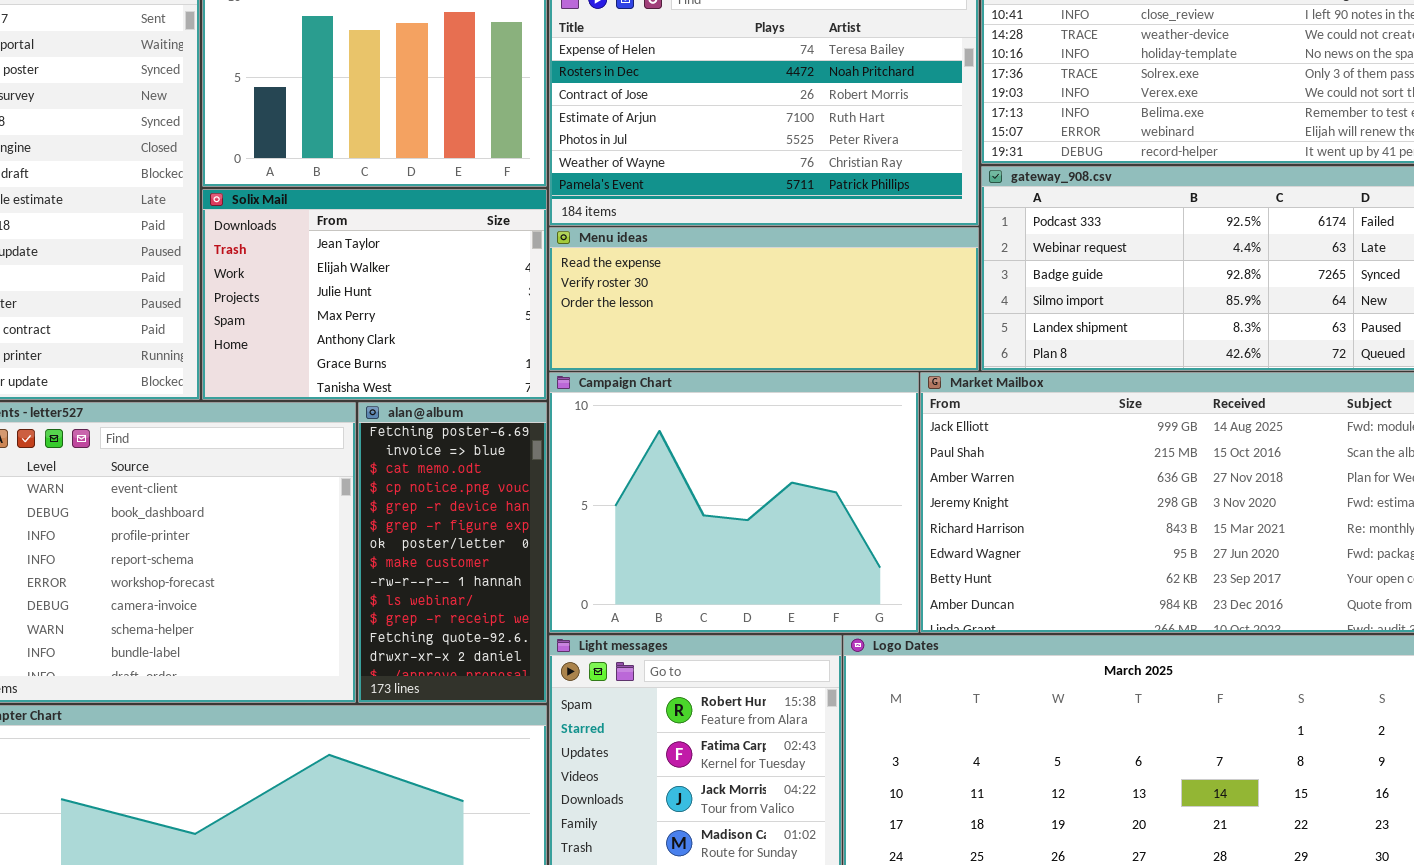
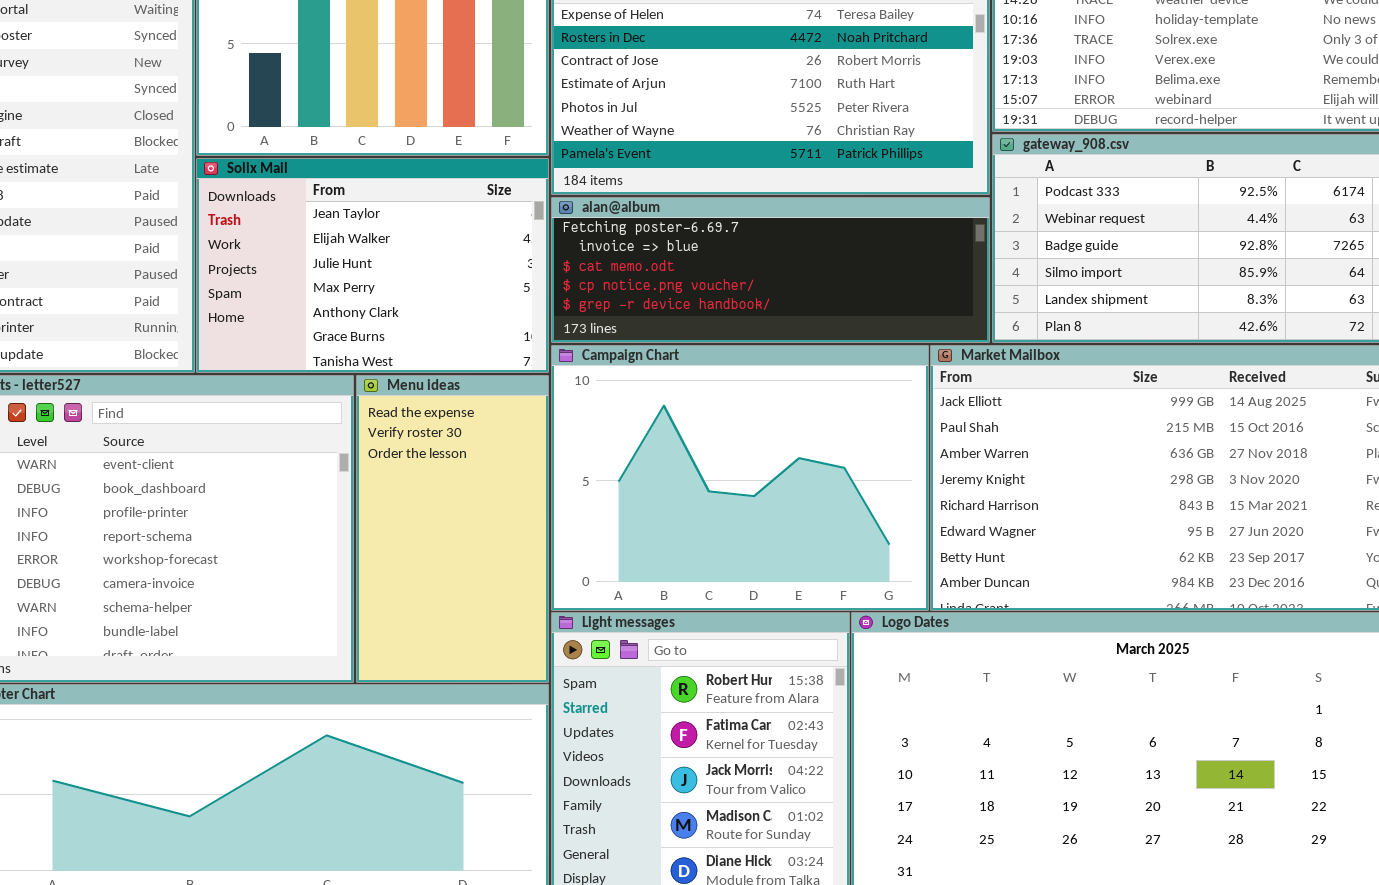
Menu ideas: [549,227,979,371] -> [356,375,549,683], moved, resized
alan@album: [358,402,547,703] -> [551,197,990,343], moved, resized

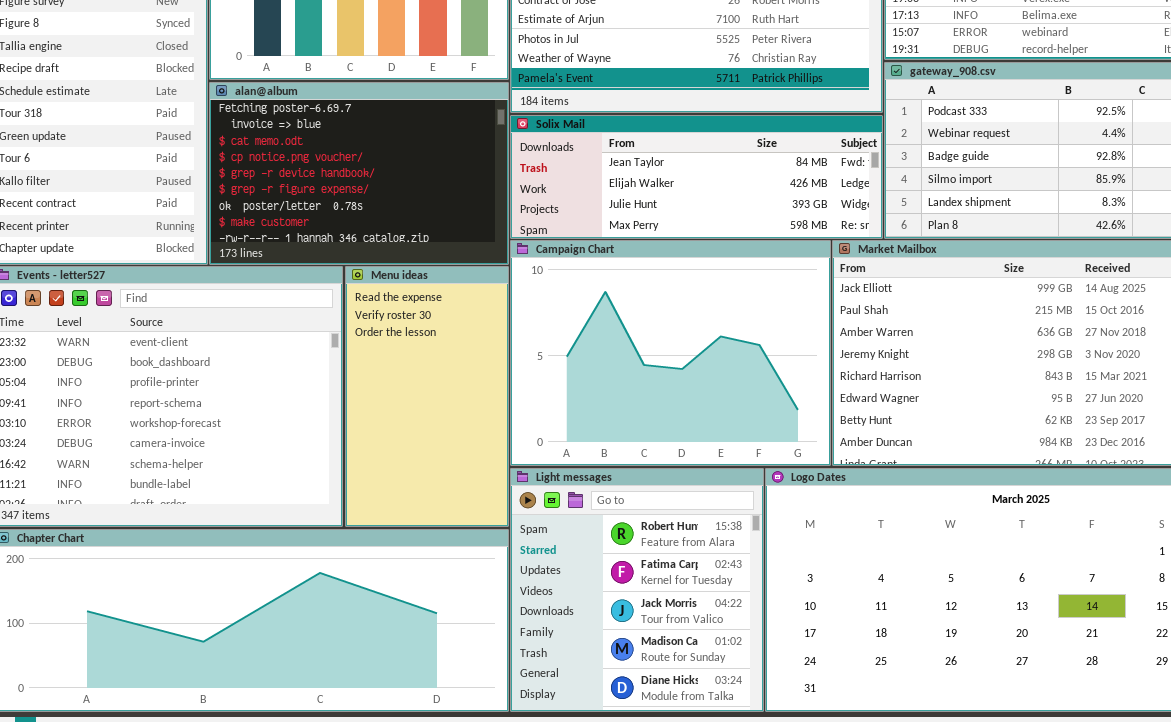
Solix Mail: [196,158,549,373] -> [510,115,883,239], moved, resized
alan@album: [551,197,990,343] -> [209,82,509,265], moved, resized

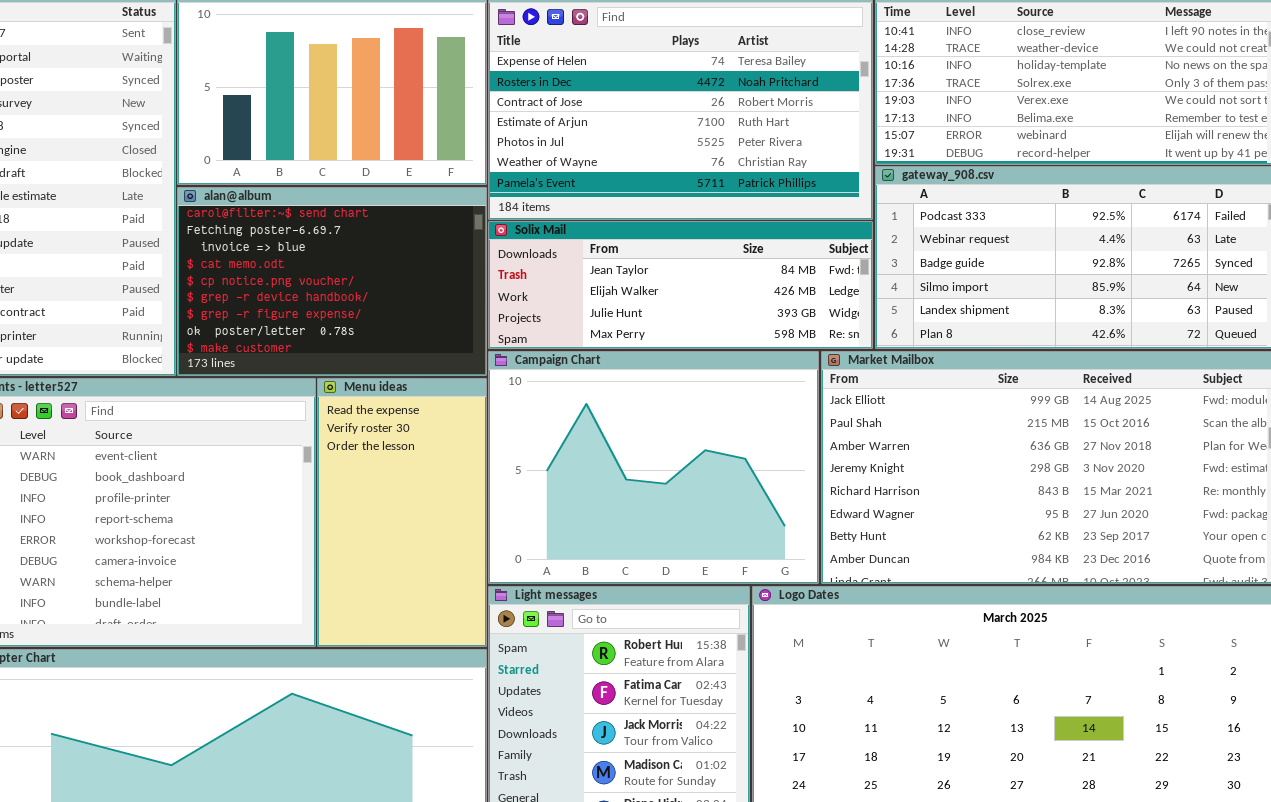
alan@album: [209,82,509,265] -> [177,187,487,376], scrolled up 1 row

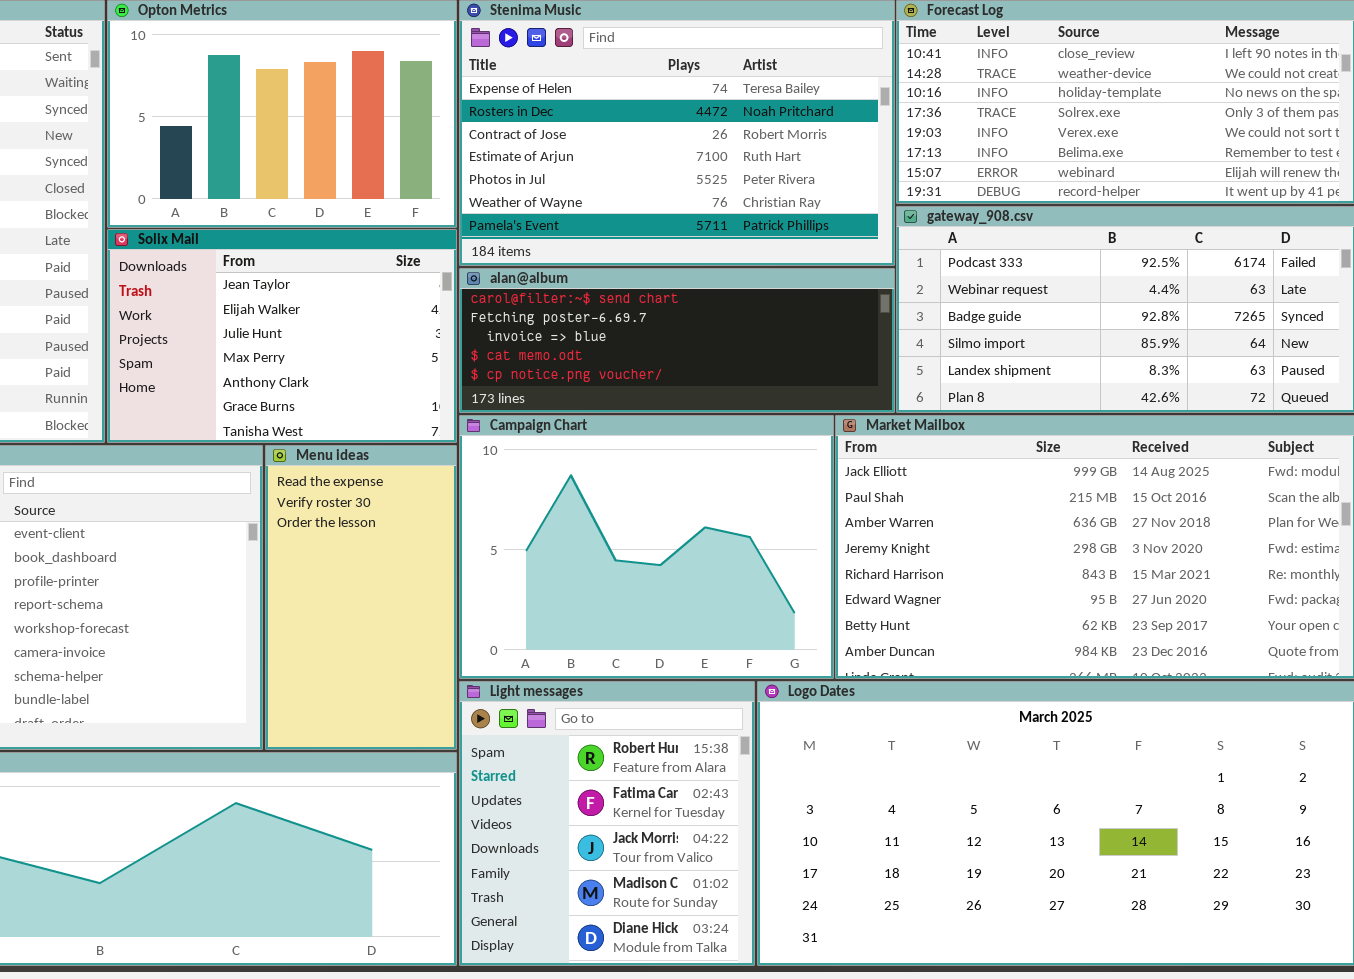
alan@album: [177,187,487,376] -> [459,268,895,413], moved, resized
Solix Mail: [488,221,873,349] -> [107,229,457,443], moved, resized

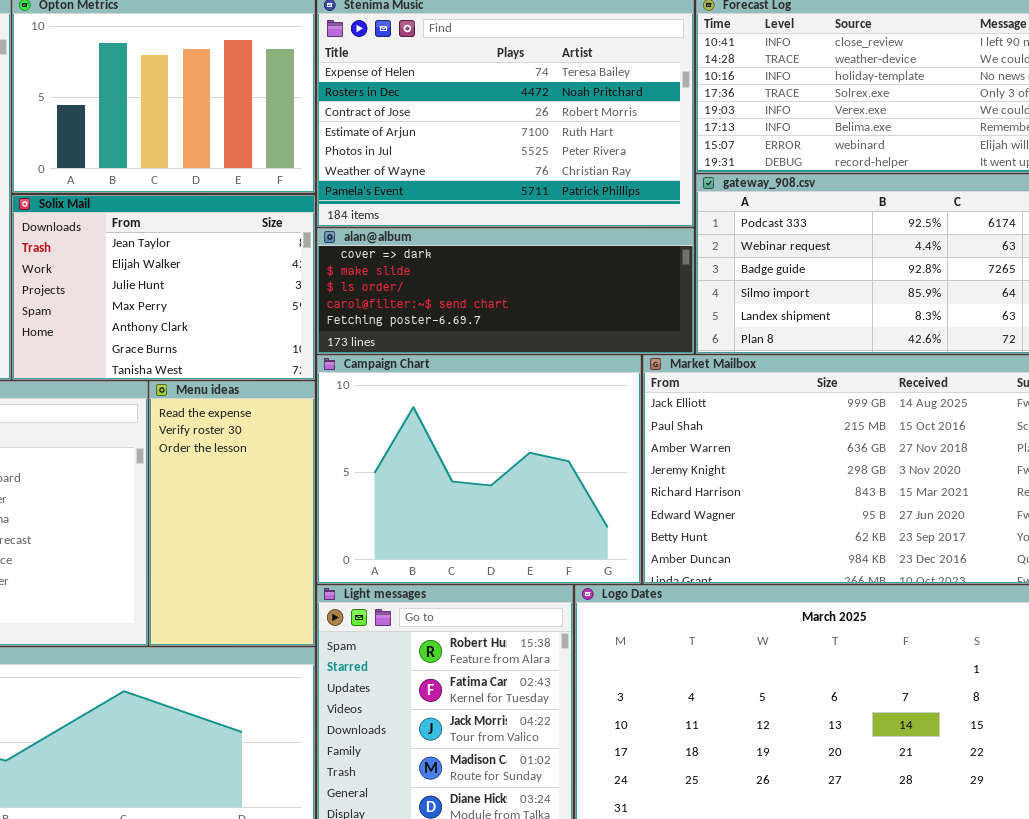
alan@album: [459,268,895,413] -> [317,228,694,354], scrolled up 3 rows

